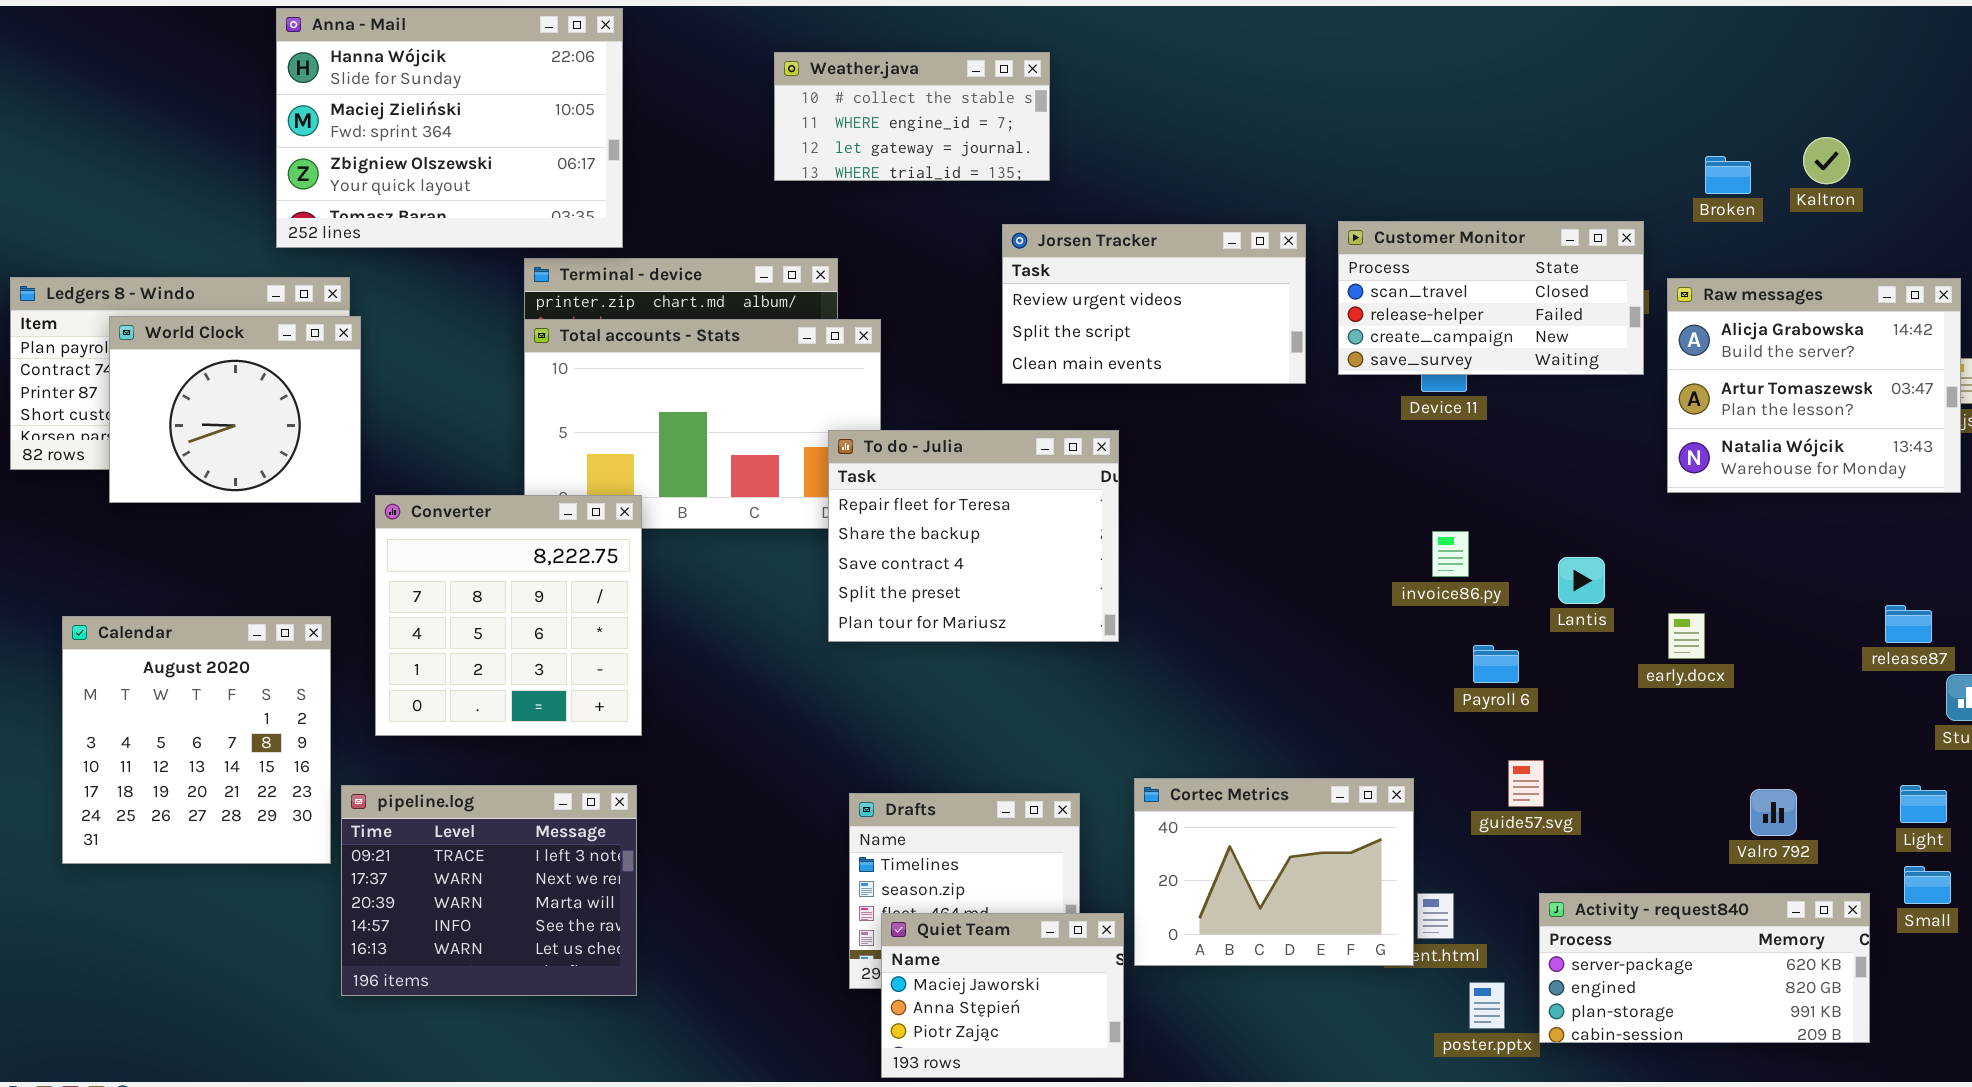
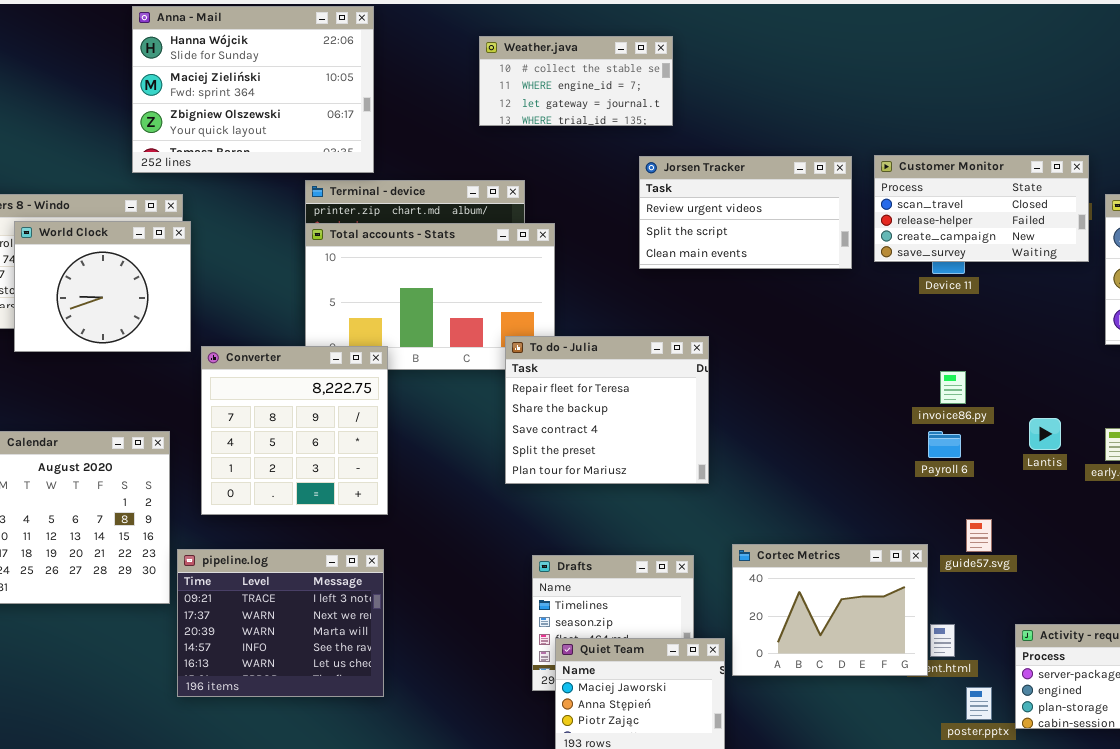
To do - Julia: [828,430,1119,642] -> [505,336,709,484], moved
Lantis: [1558,557,1605,604] -> [1029,418,1061,450], moved
Payroll 6: [1473,645,1519,683] -> [928,431,961,458], moved
guide57.svg: [1508,760,1544,807] -> [966,519,992,552], moved

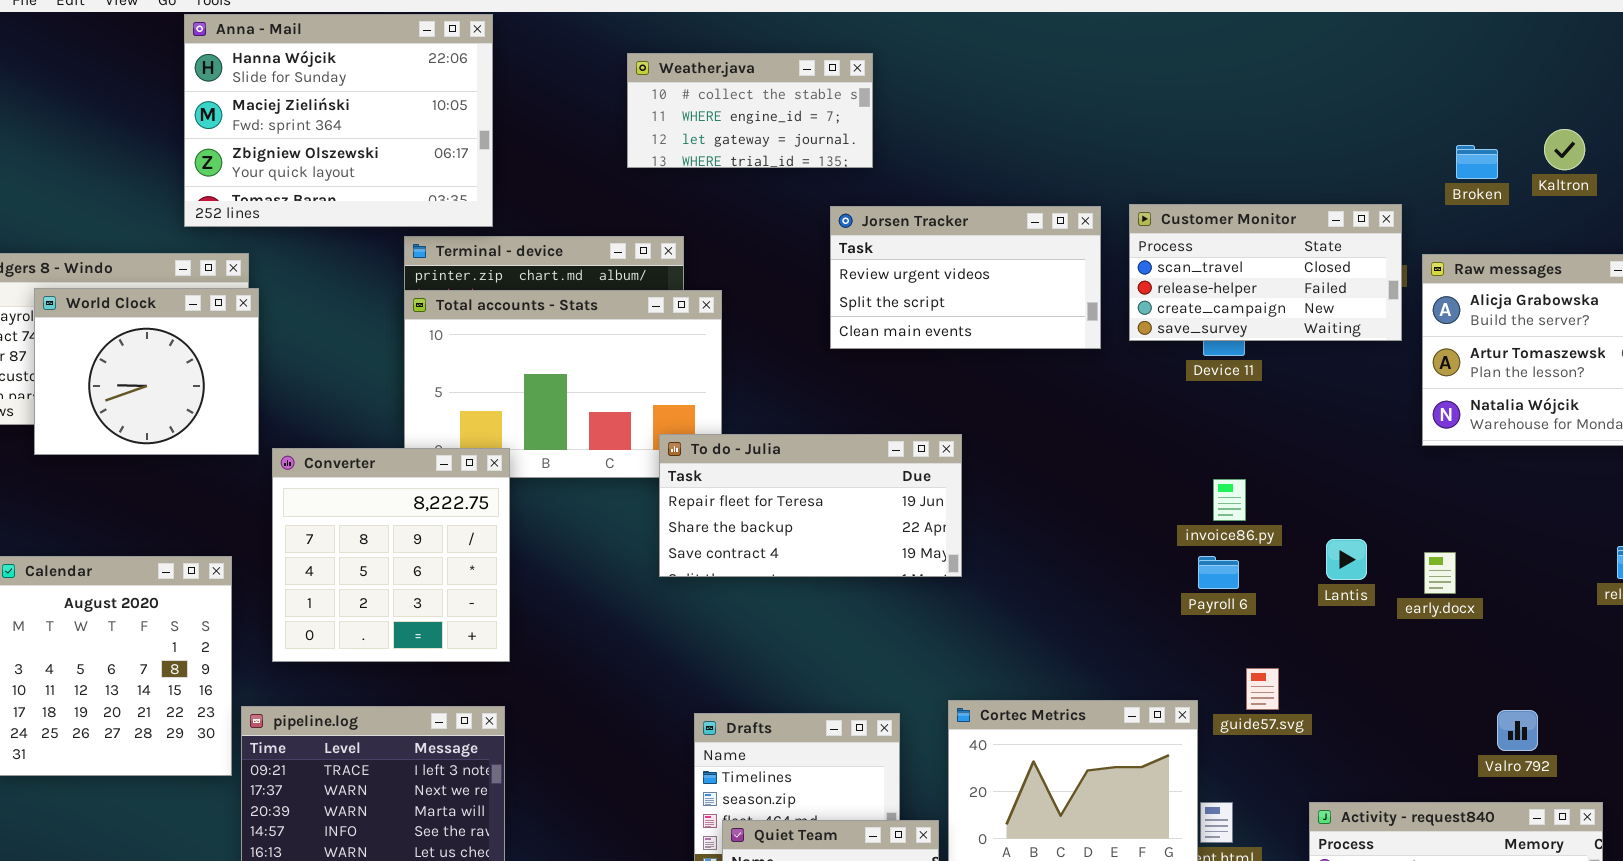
To do - Julia: [505,336,709,484] -> [659,434,962,577], resized

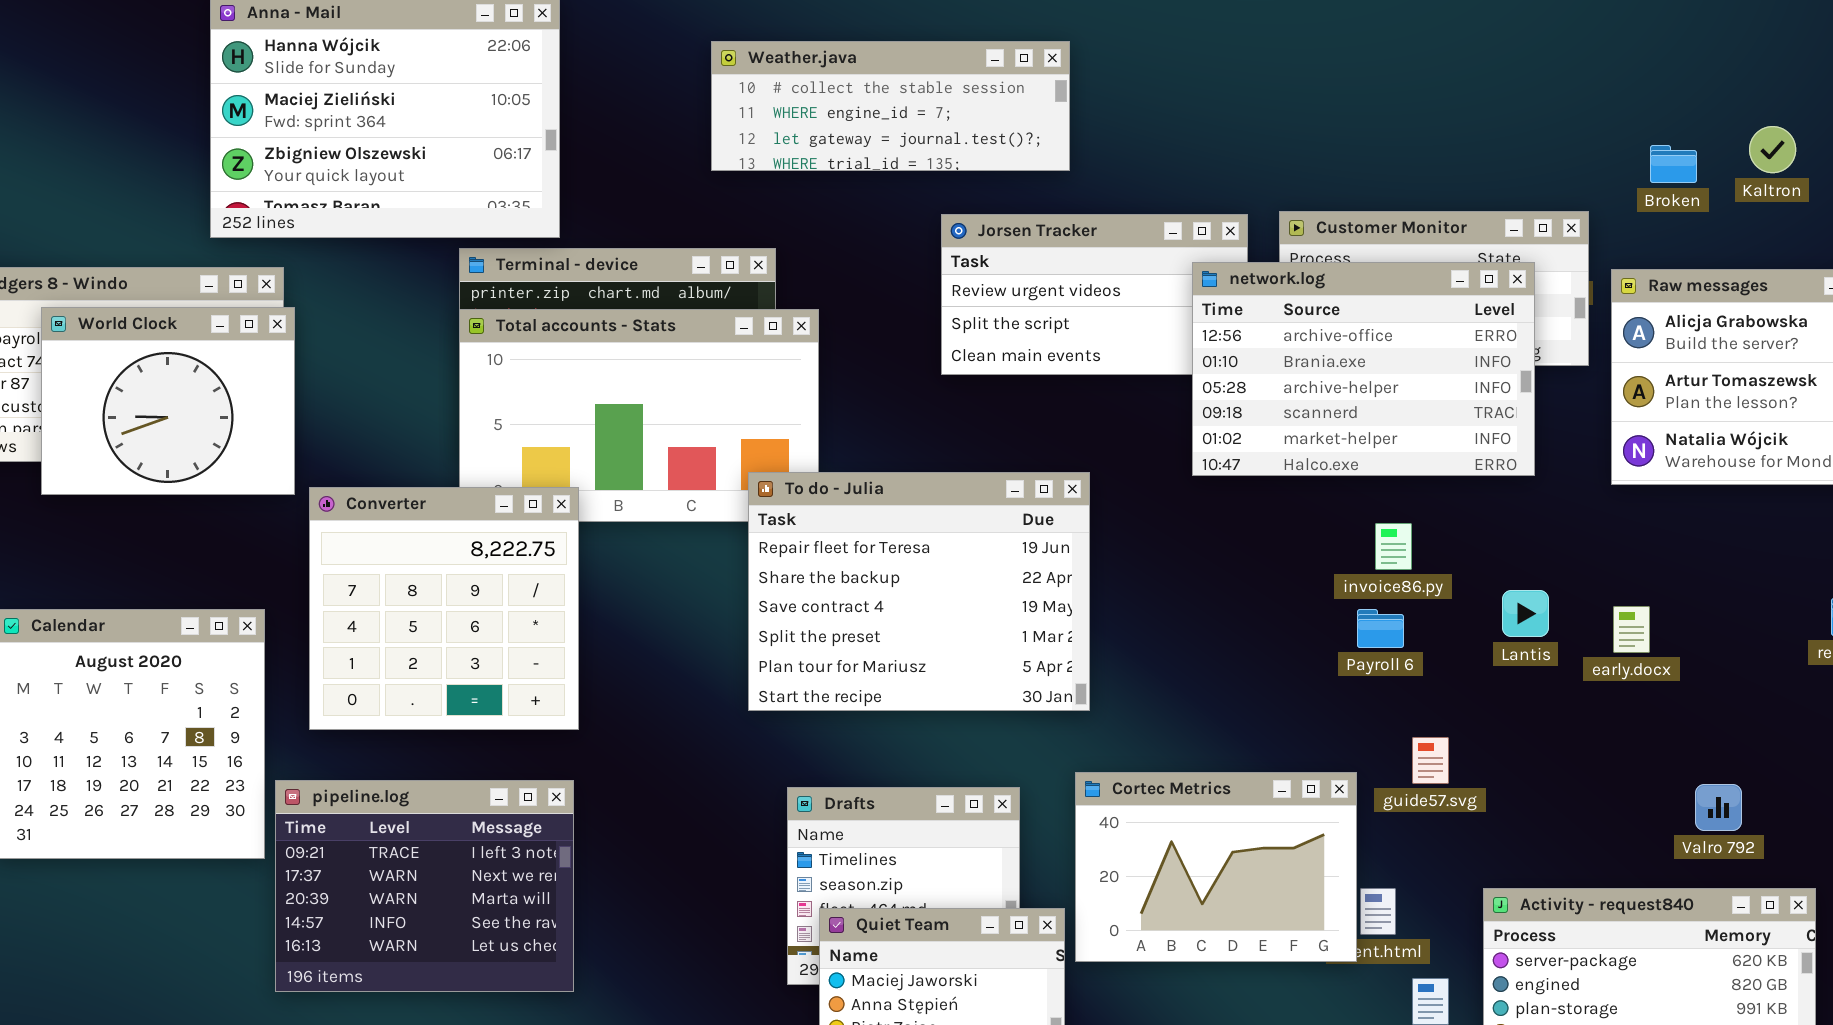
Weather.java: [627,53,873,168] -> [711,41,1070,171], resized
network.log: none -> [1192,262,1535,476], opened
To do - Julia: [659,434,962,577] -> [748,472,1090,711], resized

